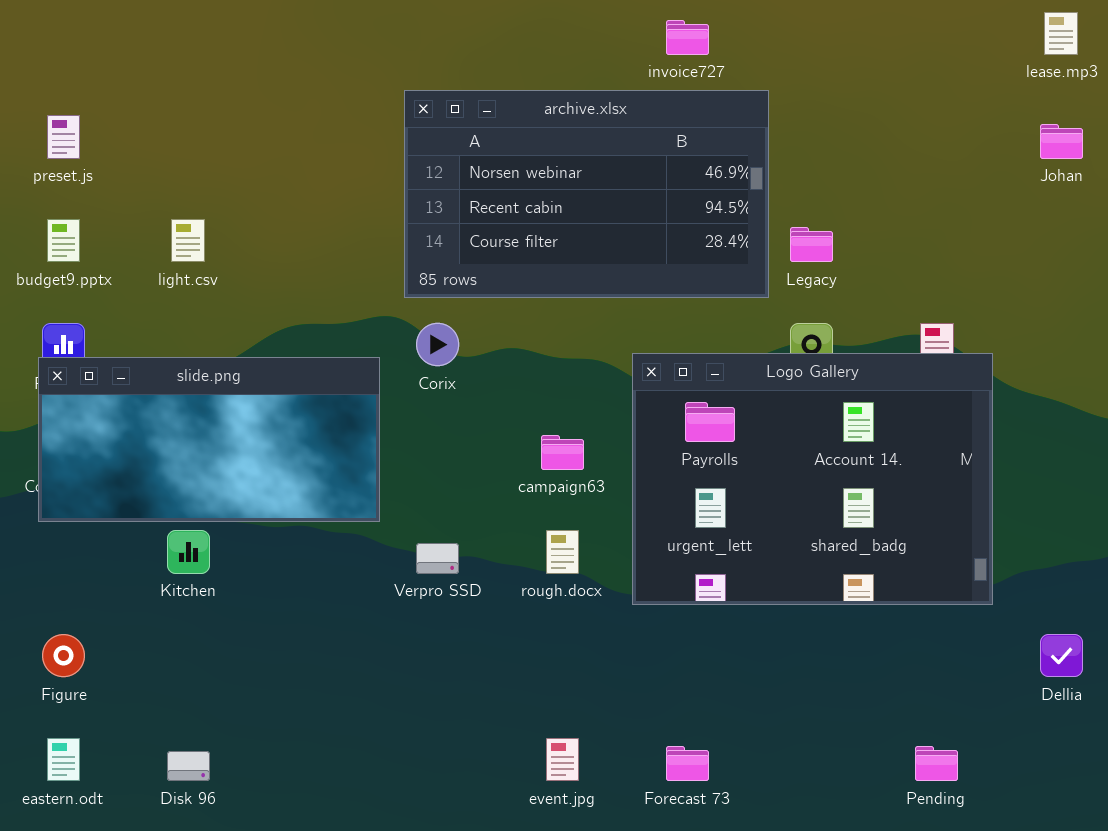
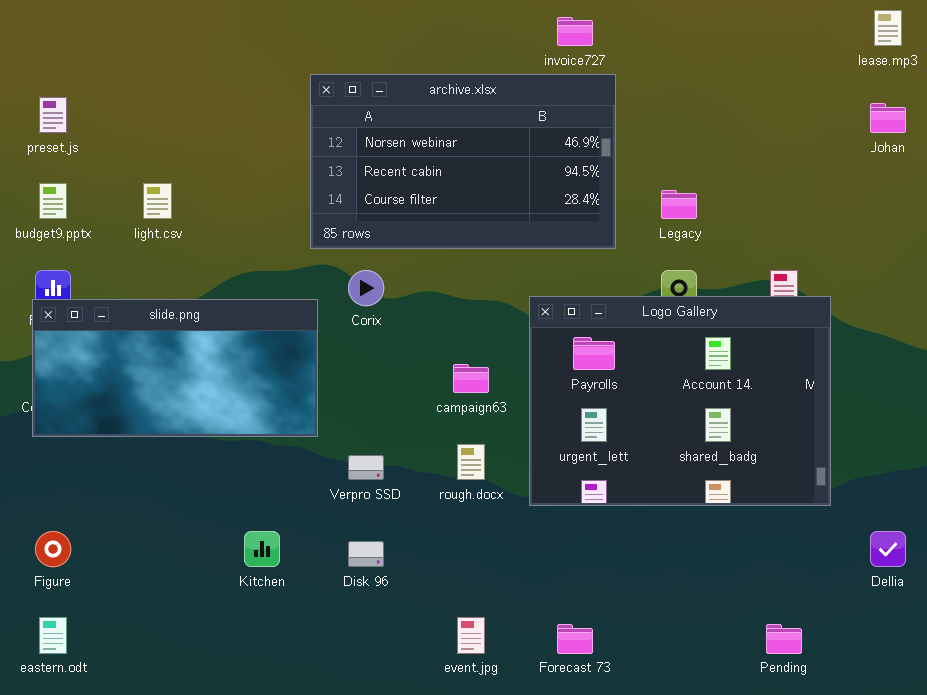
archive.xlsx: [404,90,769,298] -> [310,74,616,249], moved
Kitchen: [167,530,210,574] -> [244,531,280,567], moved
Disk 96: [167,751,210,781] -> [348,541,384,567], moved

